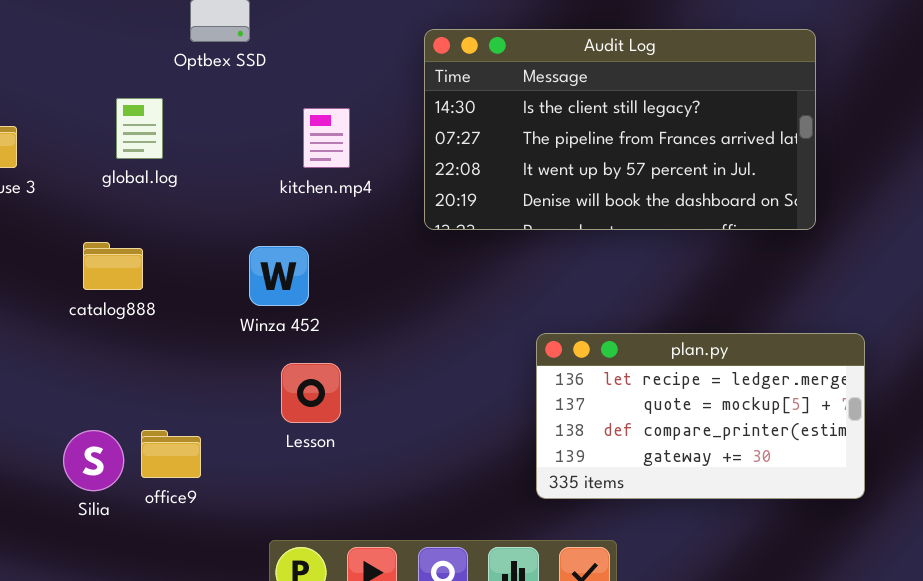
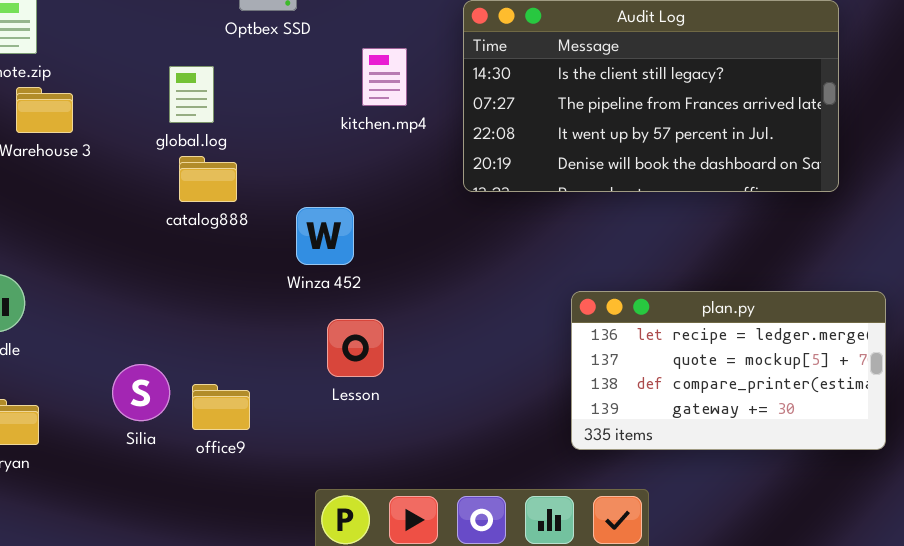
kitchen.mp4: [303,108,350,168] -> [362,48,407,106], moved
catalog888: [83,242,143,290] -> [179,156,237,202], moved
Silia: [63,430,124,491] -> [112,364,170,421], moved

